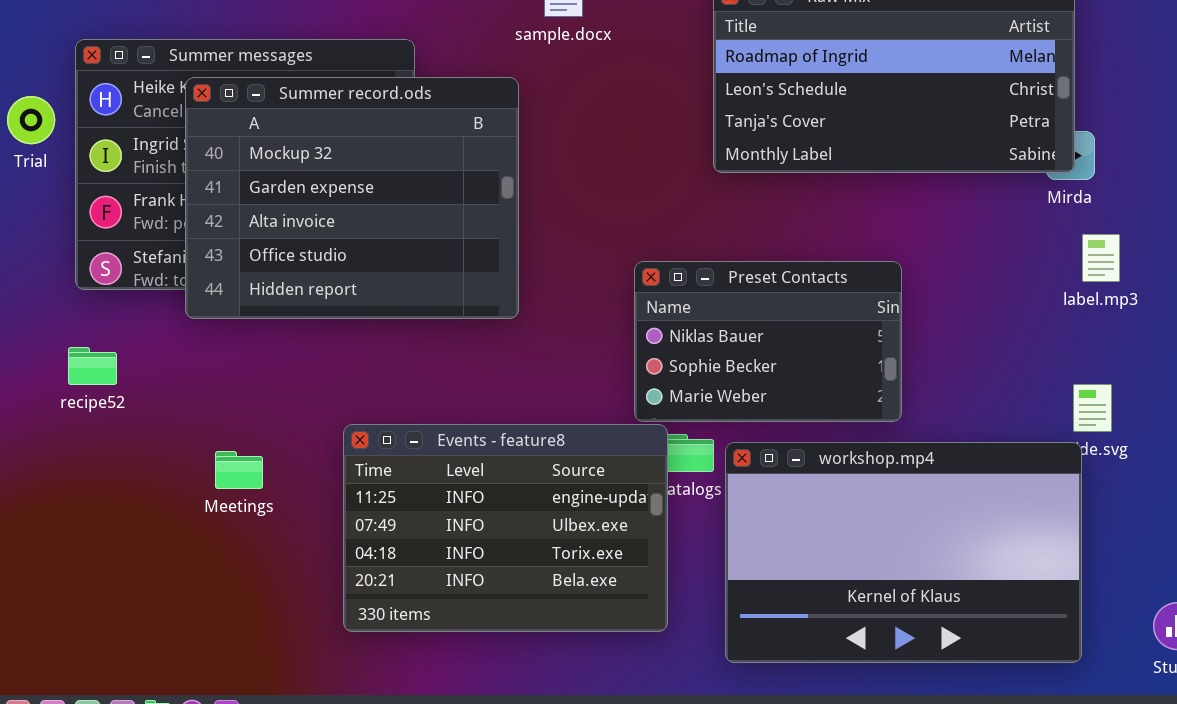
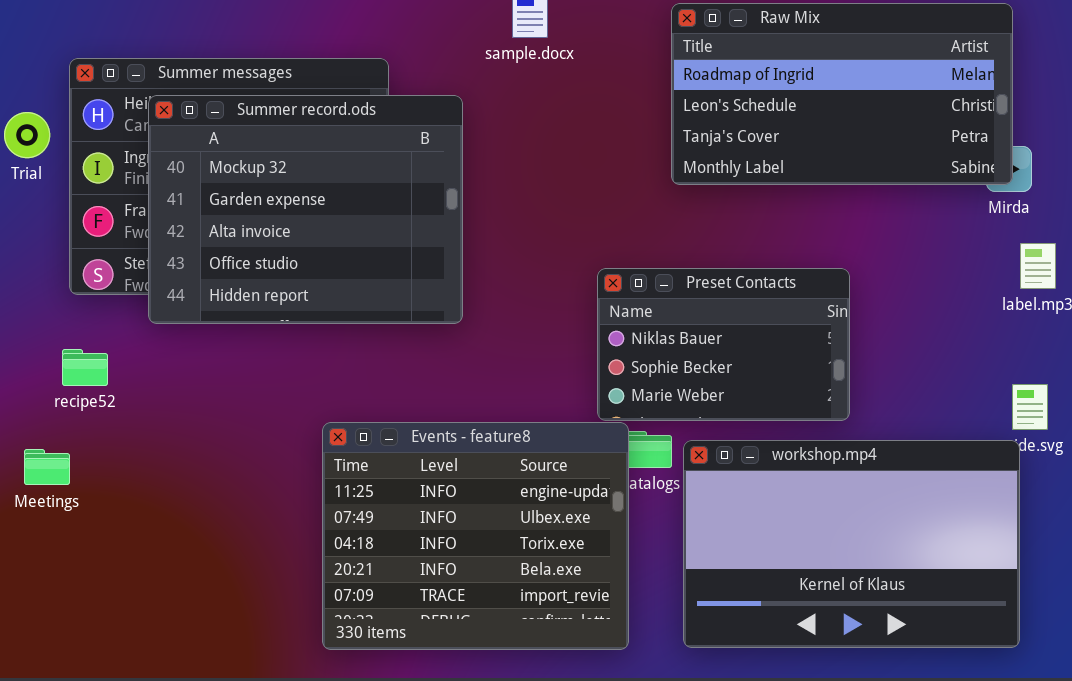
Summer record.ods: [185,77,519,319] -> [148,95,463,324], moved
Events - feature8: [343,424,668,632] -> [322,422,629,650], resized
Meetings: [215,451,263,489] -> [24,449,70,485], moved

